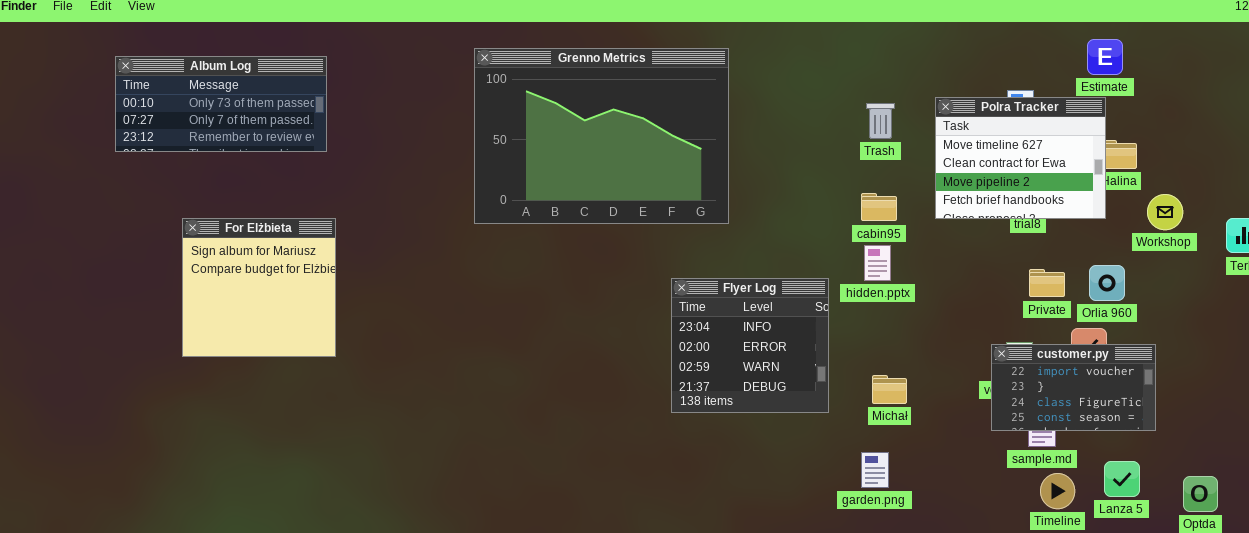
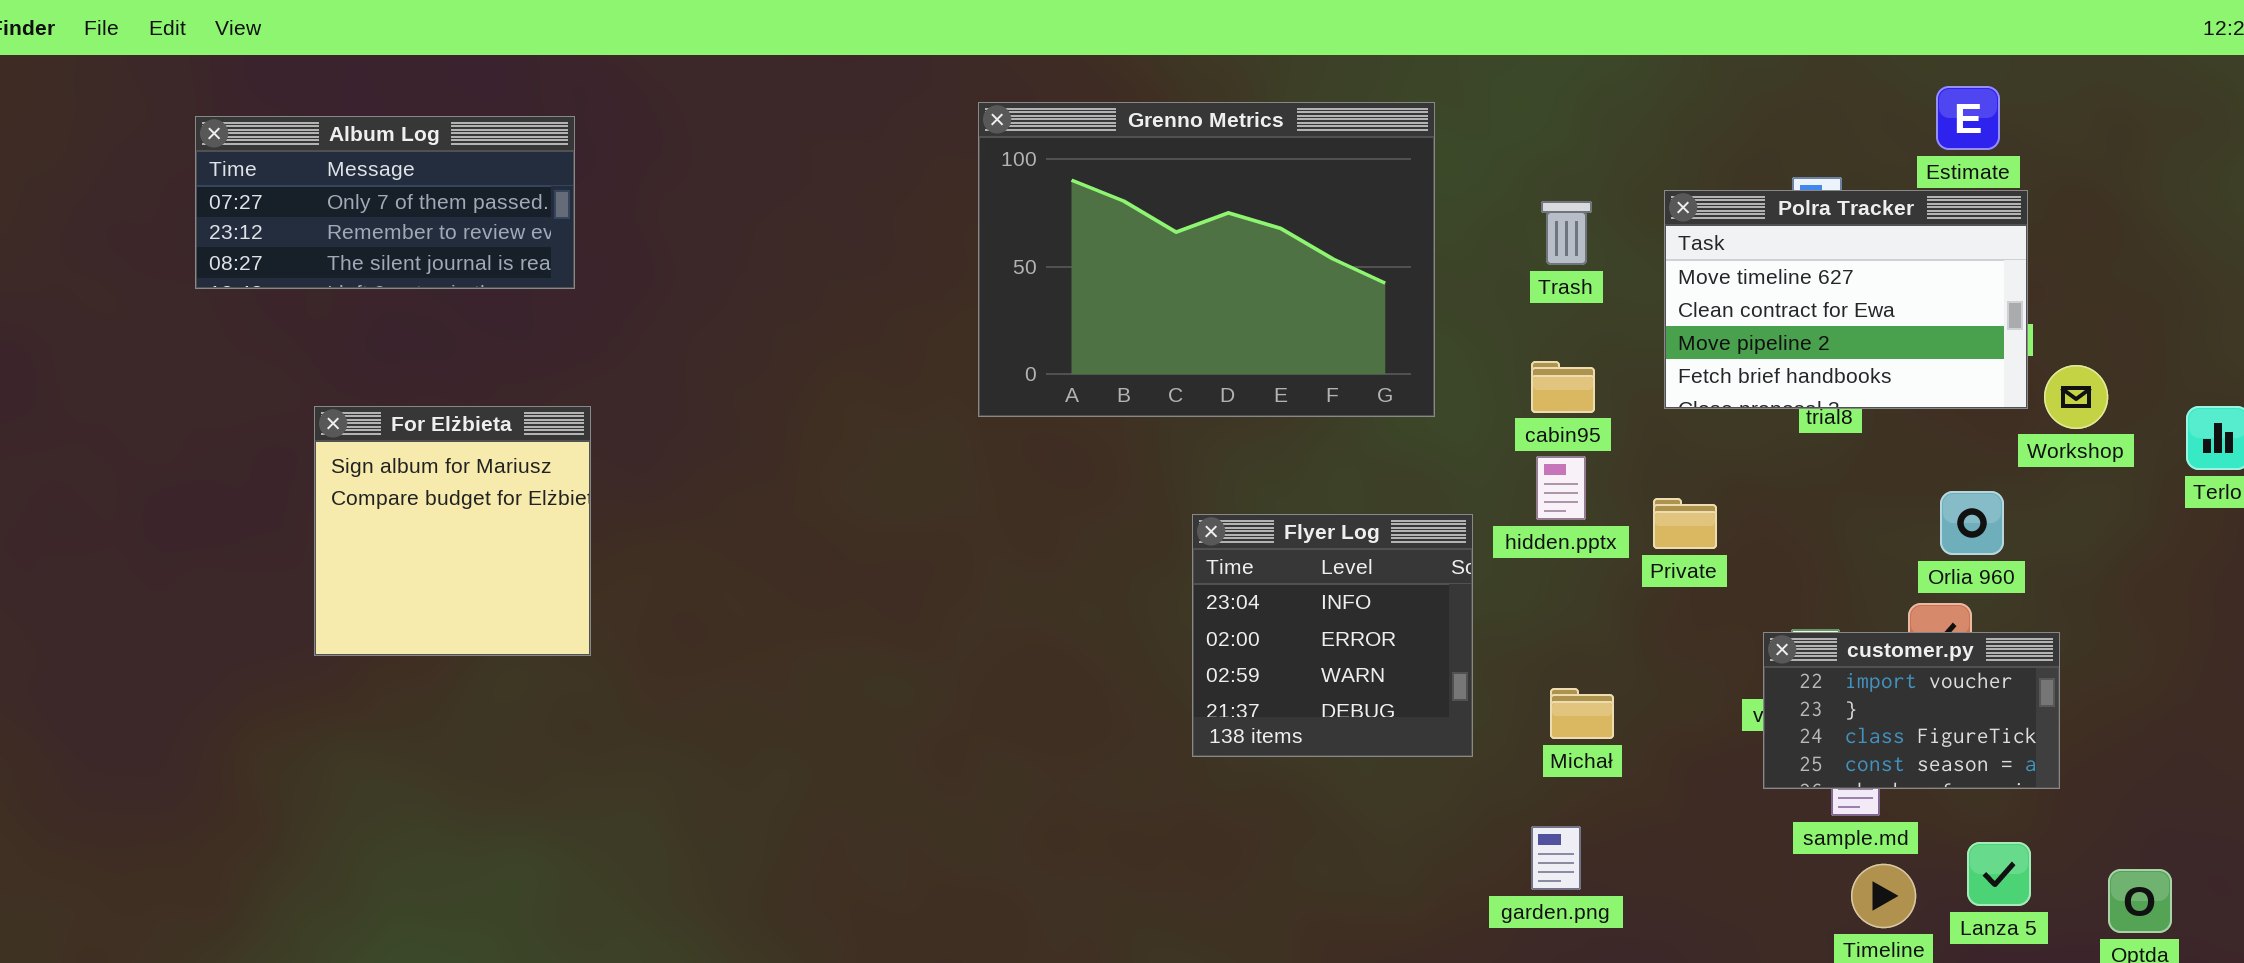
Grenno Metrics: [474,48,729,224] -> [978,102,1435,417], moved
Album Log: [115,56,327,152] -> [195,116,575,289], scrolled down 1 row
Polra Tracker: [935,97,1106,219] -> [1664,190,2028,409], resized
Private: [1029,269,1065,297] -> [1653,498,1717,549], moved

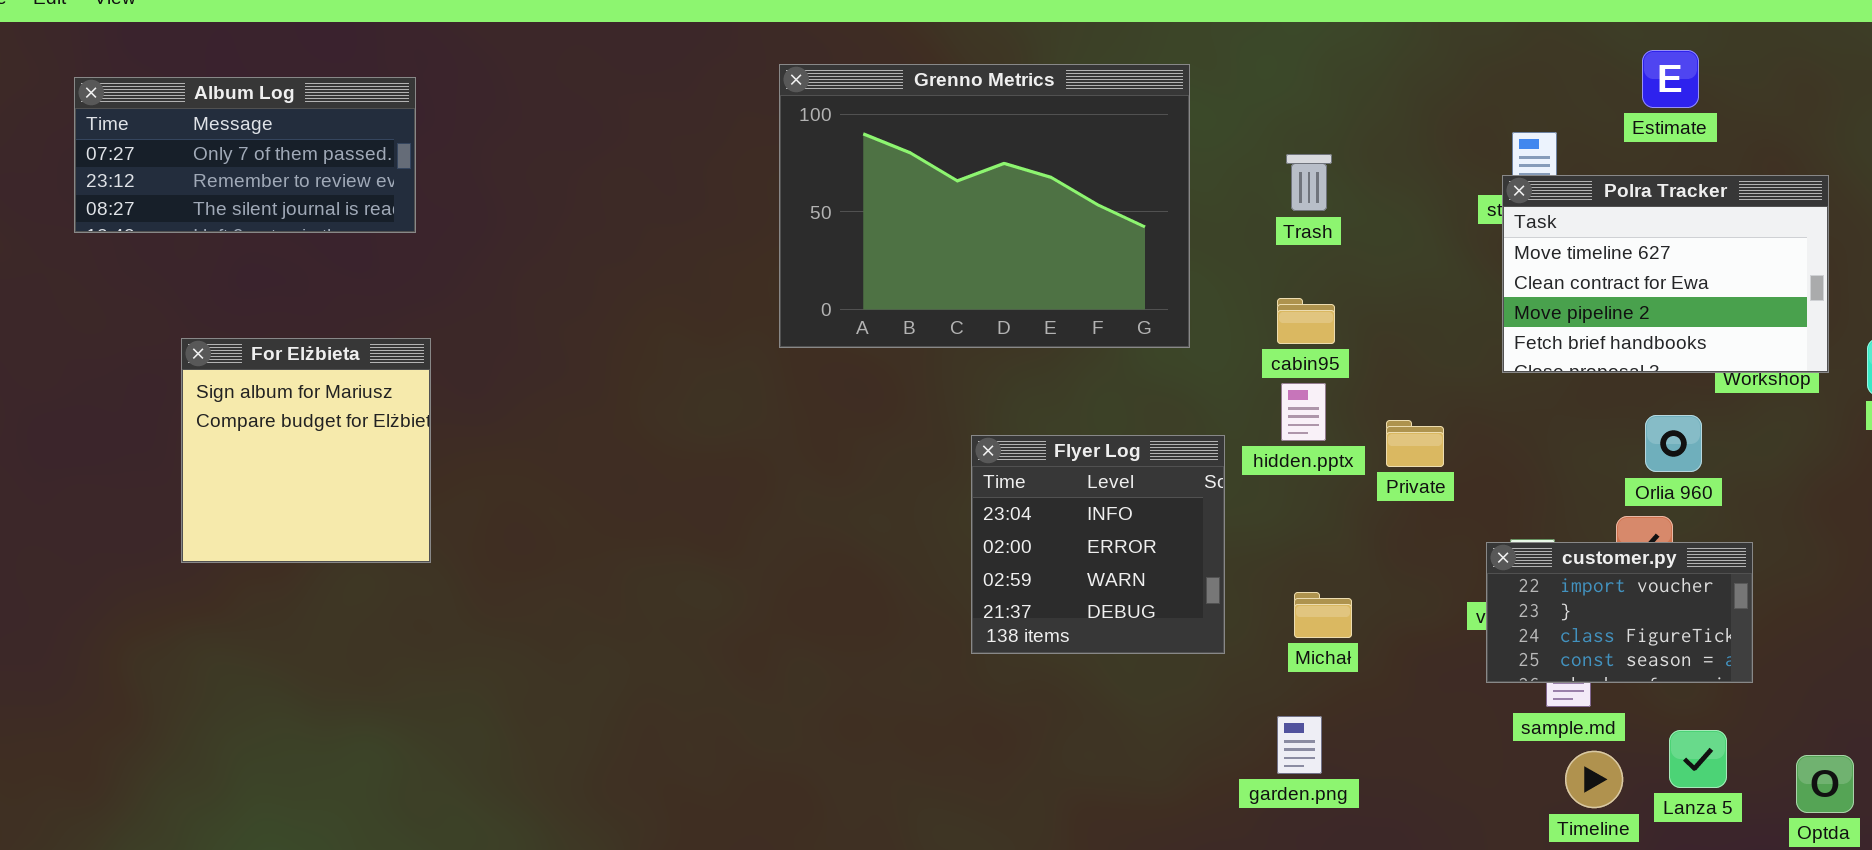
Polra Tracker: [1664,190,2028,409] -> [1502,175,1829,373], moved

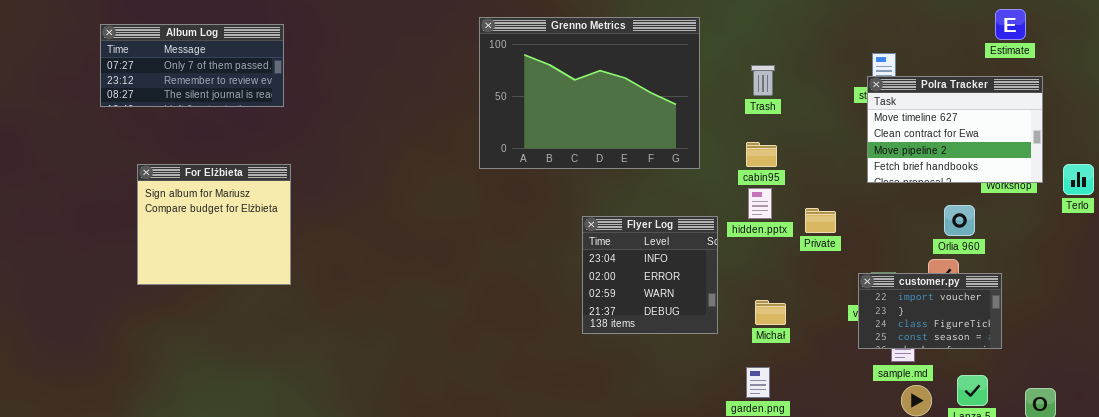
Estimate: [1642,50,1699,108] -> [995,9,1026,40], moved
For Elżbieta: [181,338,431,563] -> [137,164,291,285], resized

